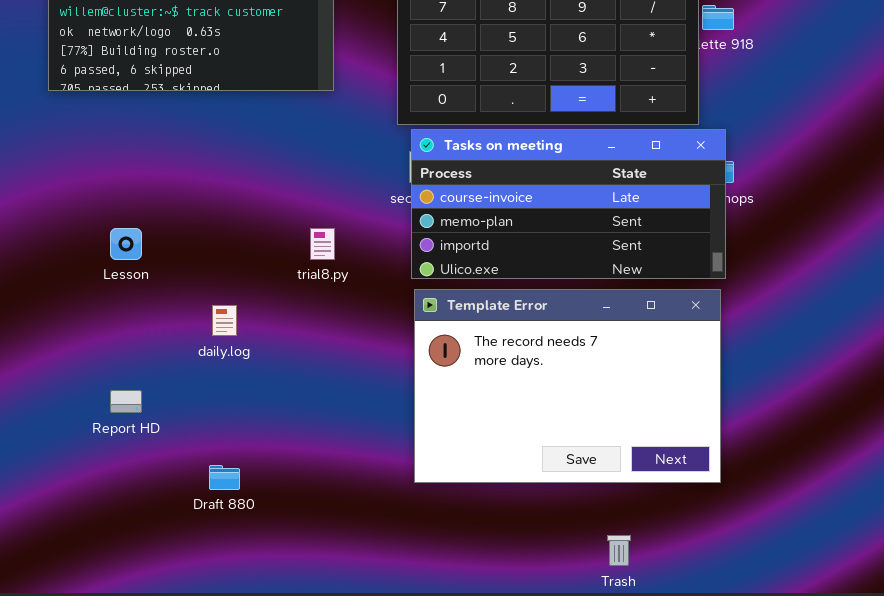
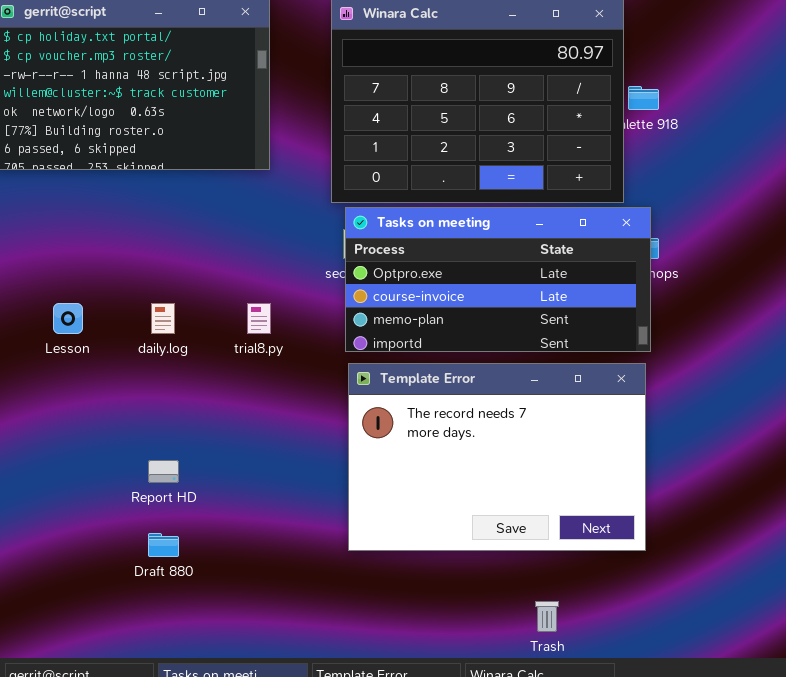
Tasks on meeting: [411,129,726,279] -> [345,207,651,352], scrolled up 1 row
daily.log: [212,305,237,336] -> [151,303,175,334], moved
Report HD: [110,390,142,413] -> [148,460,179,483], moved

